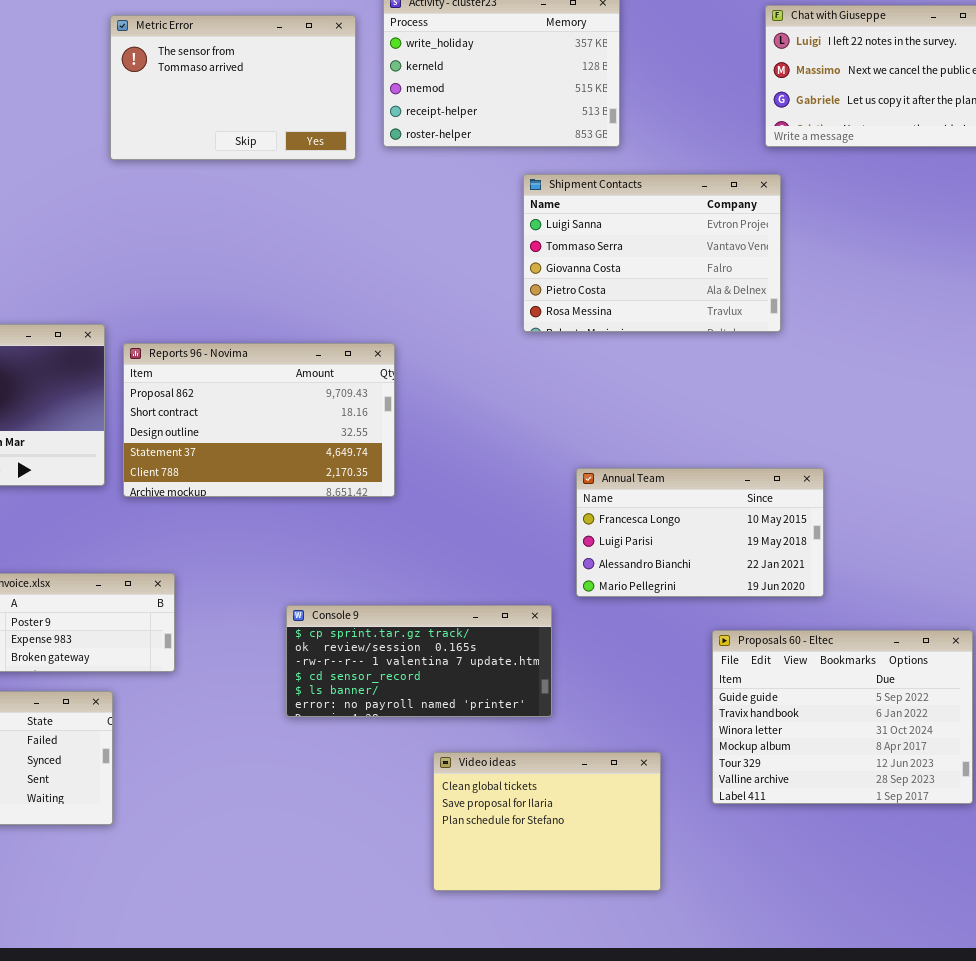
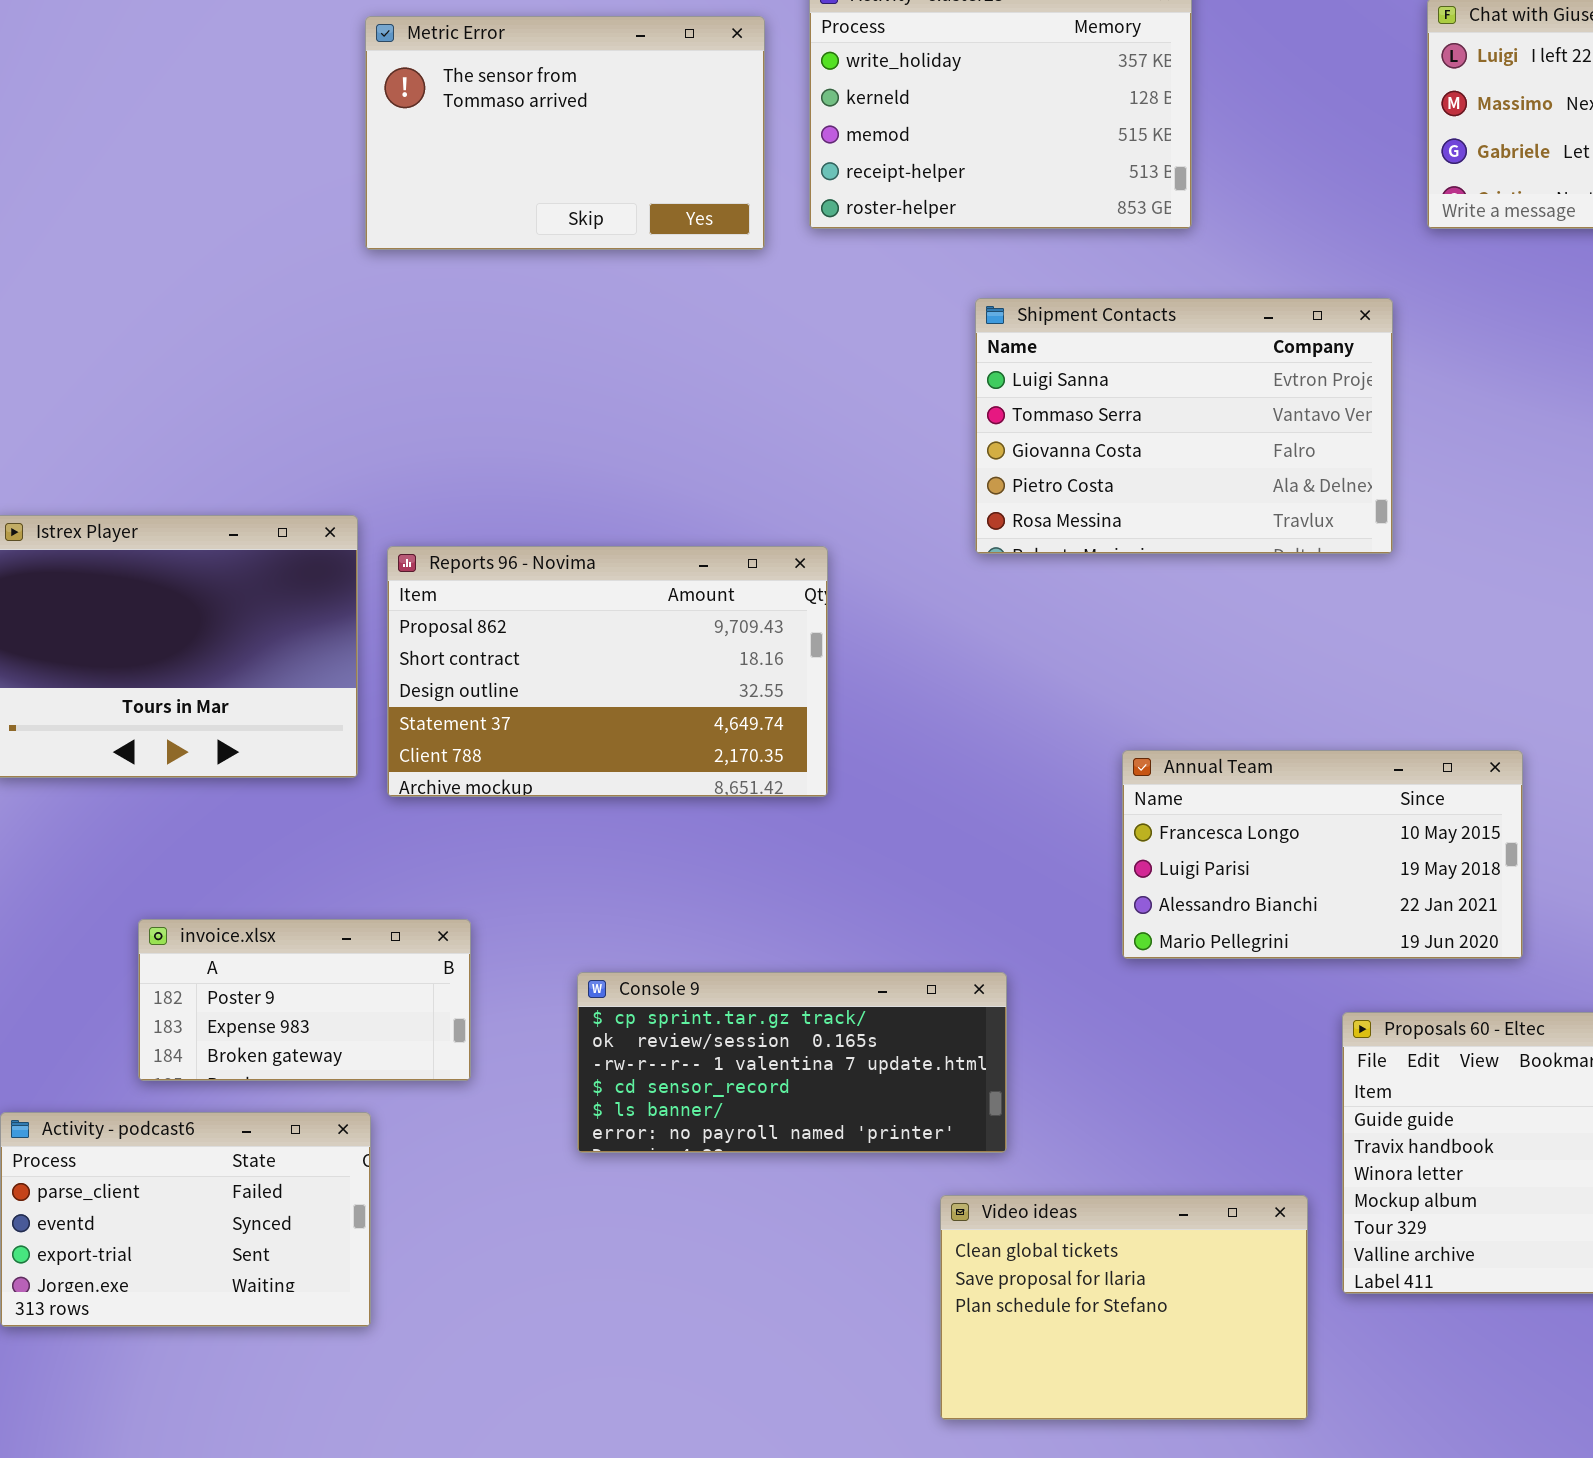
Shipment Contacts: [523,174,781,332] -> [975,298,1393,554], moved
Console 9: [286,605,552,717] -> [577,972,1007,1153], moved
Video ideas: [433,752,661,891] -> [940,1195,1308,1420], moved

